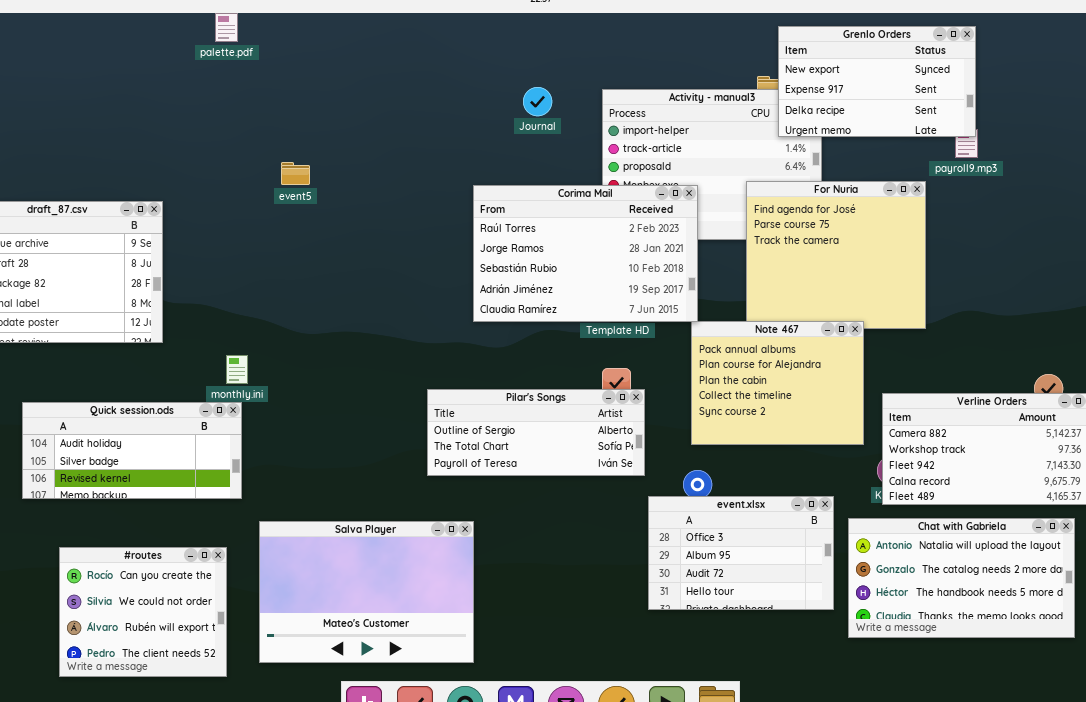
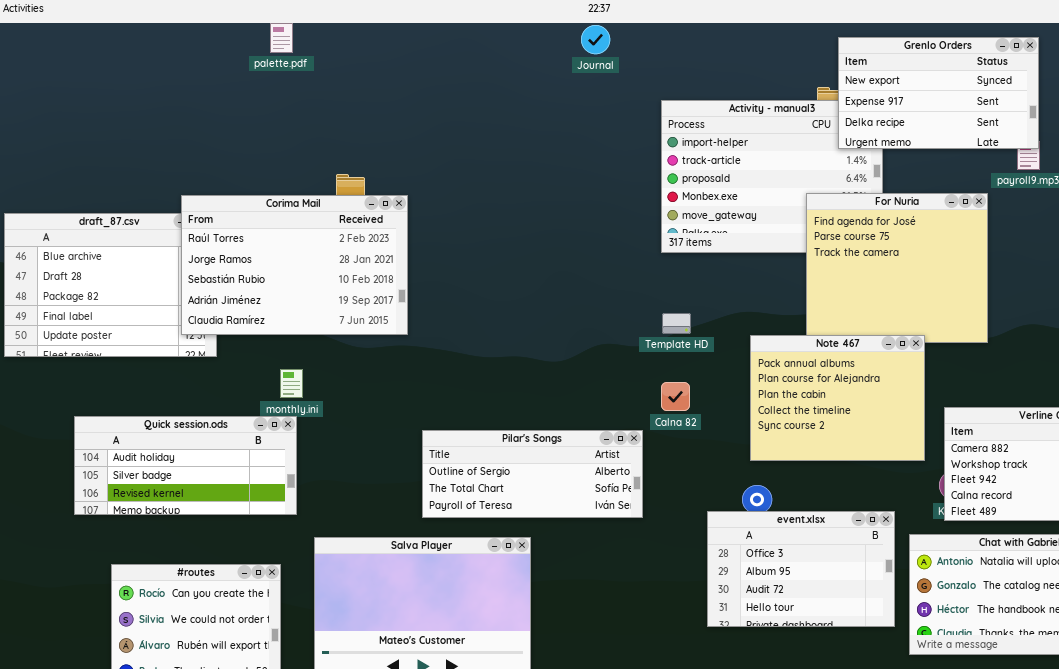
Journal: [523,87,552,116] -> [581,25,610,54], moved
Corima Mail: [473,185,698,322] -> [181,195,408,335], moved
Pilar's Songs: [427,389,645,476] -> [422,430,643,518], moved

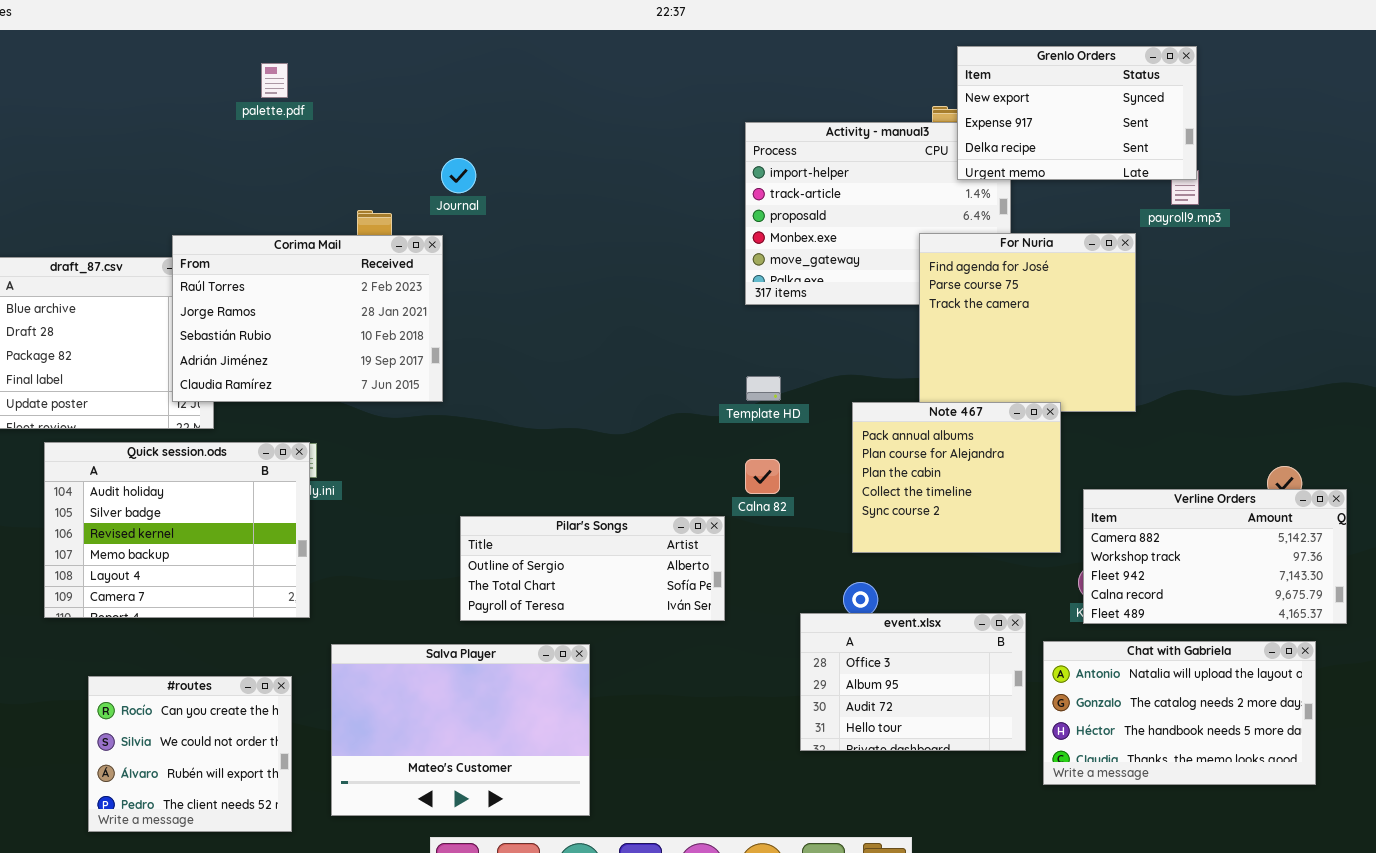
palette.pdf: [270,23,293,53] -> [261,63,288,98], moved
Journal: [581,25,610,54] -> [441,158,476,193], moved
Quick session.ods: [74,416,297,515] -> [44,442,310,618], resized

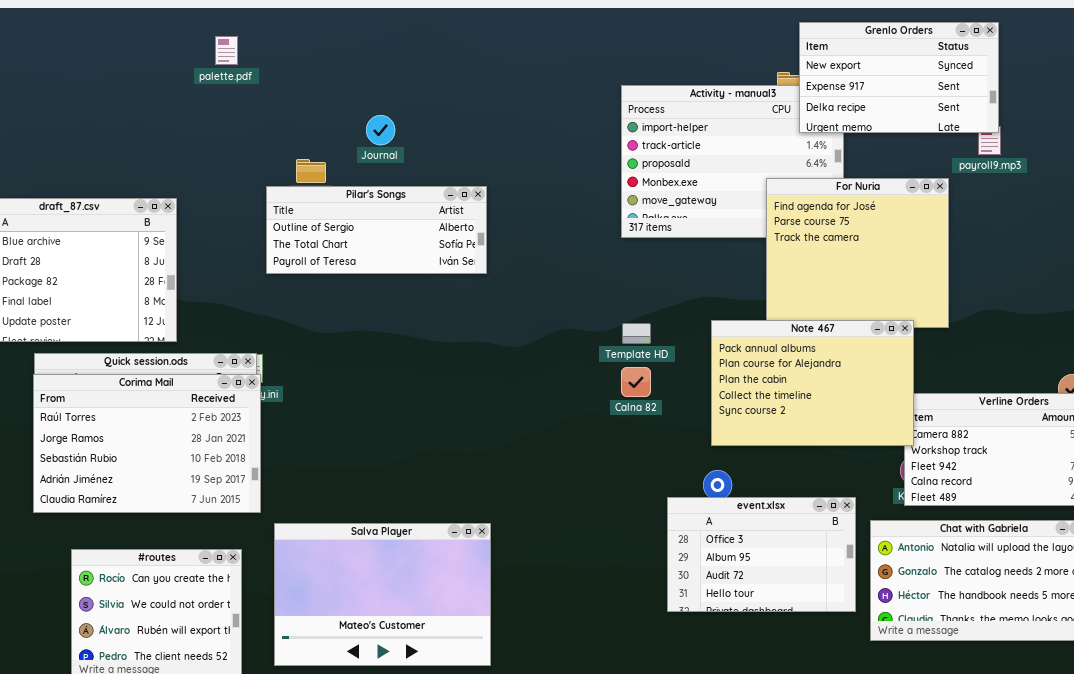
Corima Mail: [172,235,443,402] -> [33,374,261,513], moved
Template HD: [746,376,781,401] -> [622,323,651,344], moved
Note 467: [852,402,1061,553] -> [711,320,914,446], resized
Pilar's Songs: [460,516,725,621] -> [266,186,487,274], moved

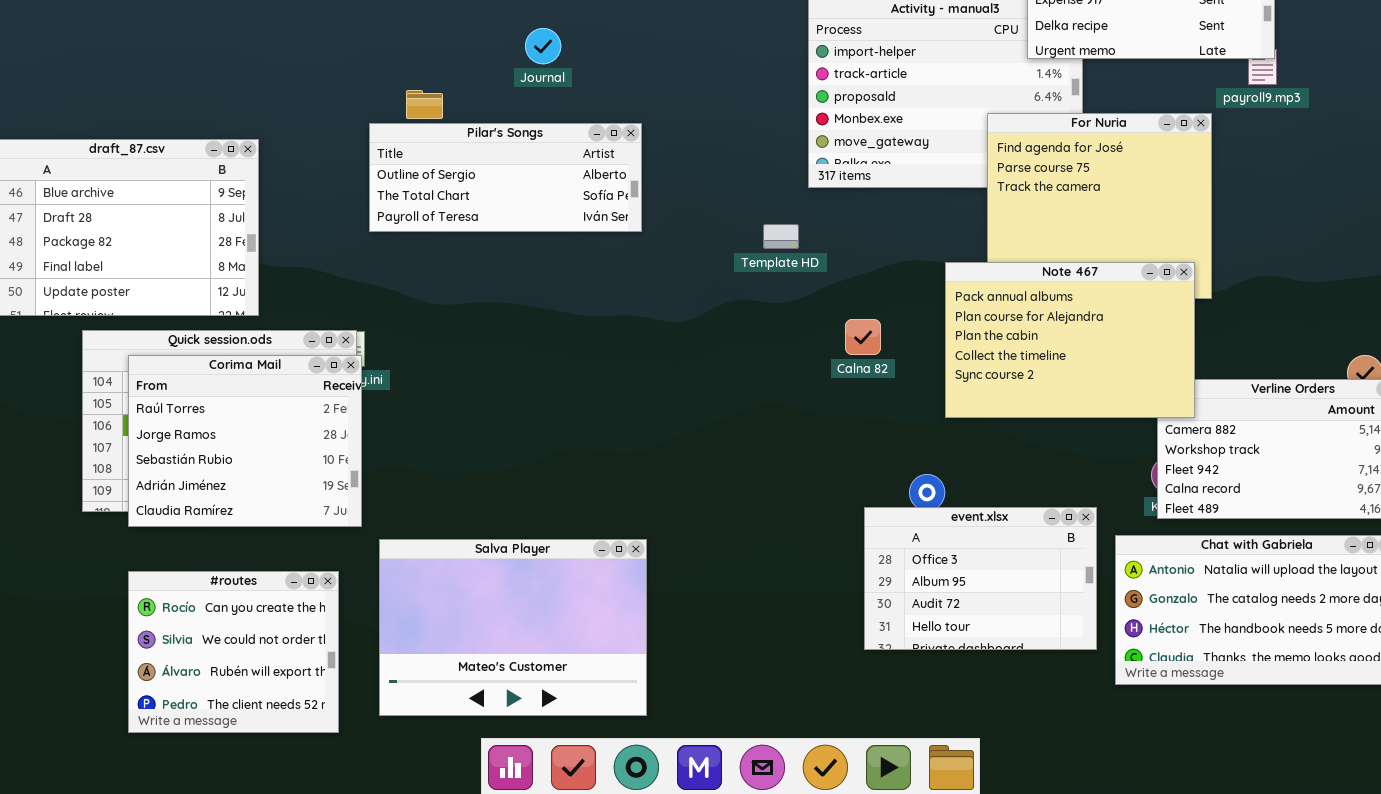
Journal: [366,115,395,145] -> [525,28,561,64], moved
Note 467: [711,320,914,446] -> [945,262,1195,418], moved
Template HD: [622,323,651,344] -> [763,224,799,249], moved
Calna 82: [621,367,651,397] -> [845,319,881,355], moved
Corima Mail: [33,374,261,513] -> [128,355,362,527], resized

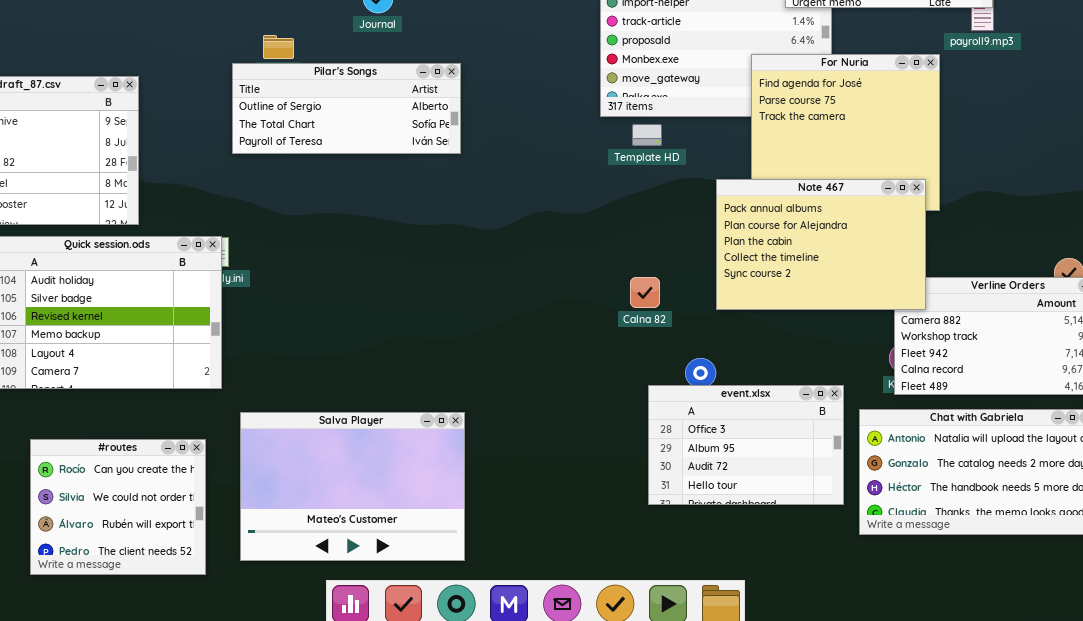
Template HD: [763,224,799,249] -> [632,124,662,146], moved
Calna 82: [845,319,881,355] -> [630,277,660,308], moved
Corima Mail: [128,355,362,527] -> none, closed

